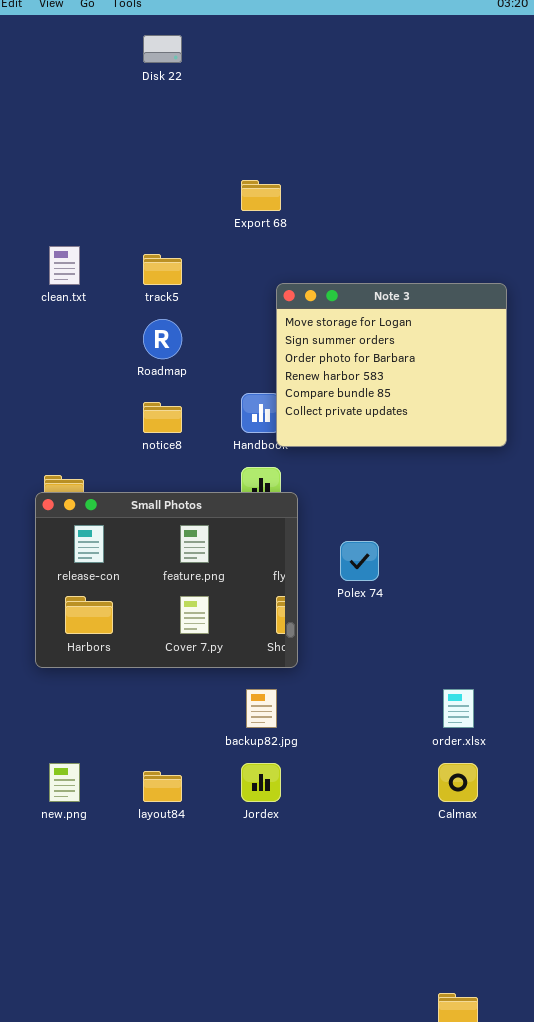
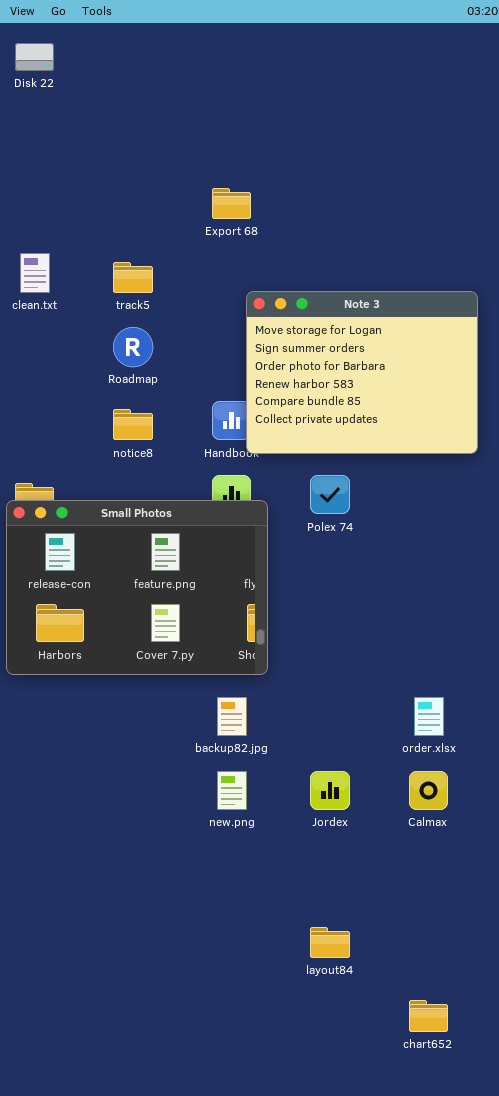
Disk 22: [143,35,182,63] -> [15,43,54,71], moved
Polex 74: [340,541,379,581] -> [310,475,350,514], moved
new.png: [49,763,80,802] -> [217,771,247,810], moved
Jordex: [241,763,281,802] -> [310,771,350,810], moved
layout84: [143,771,182,802] -> [310,927,350,958], moved

